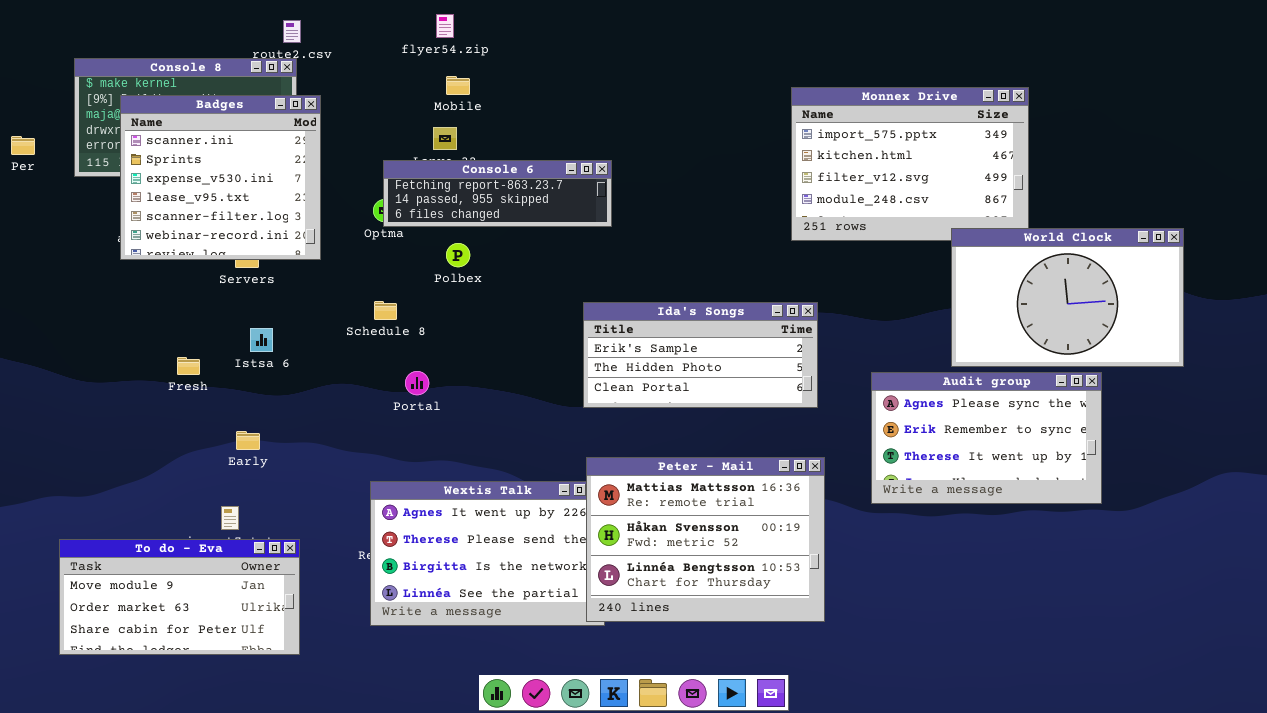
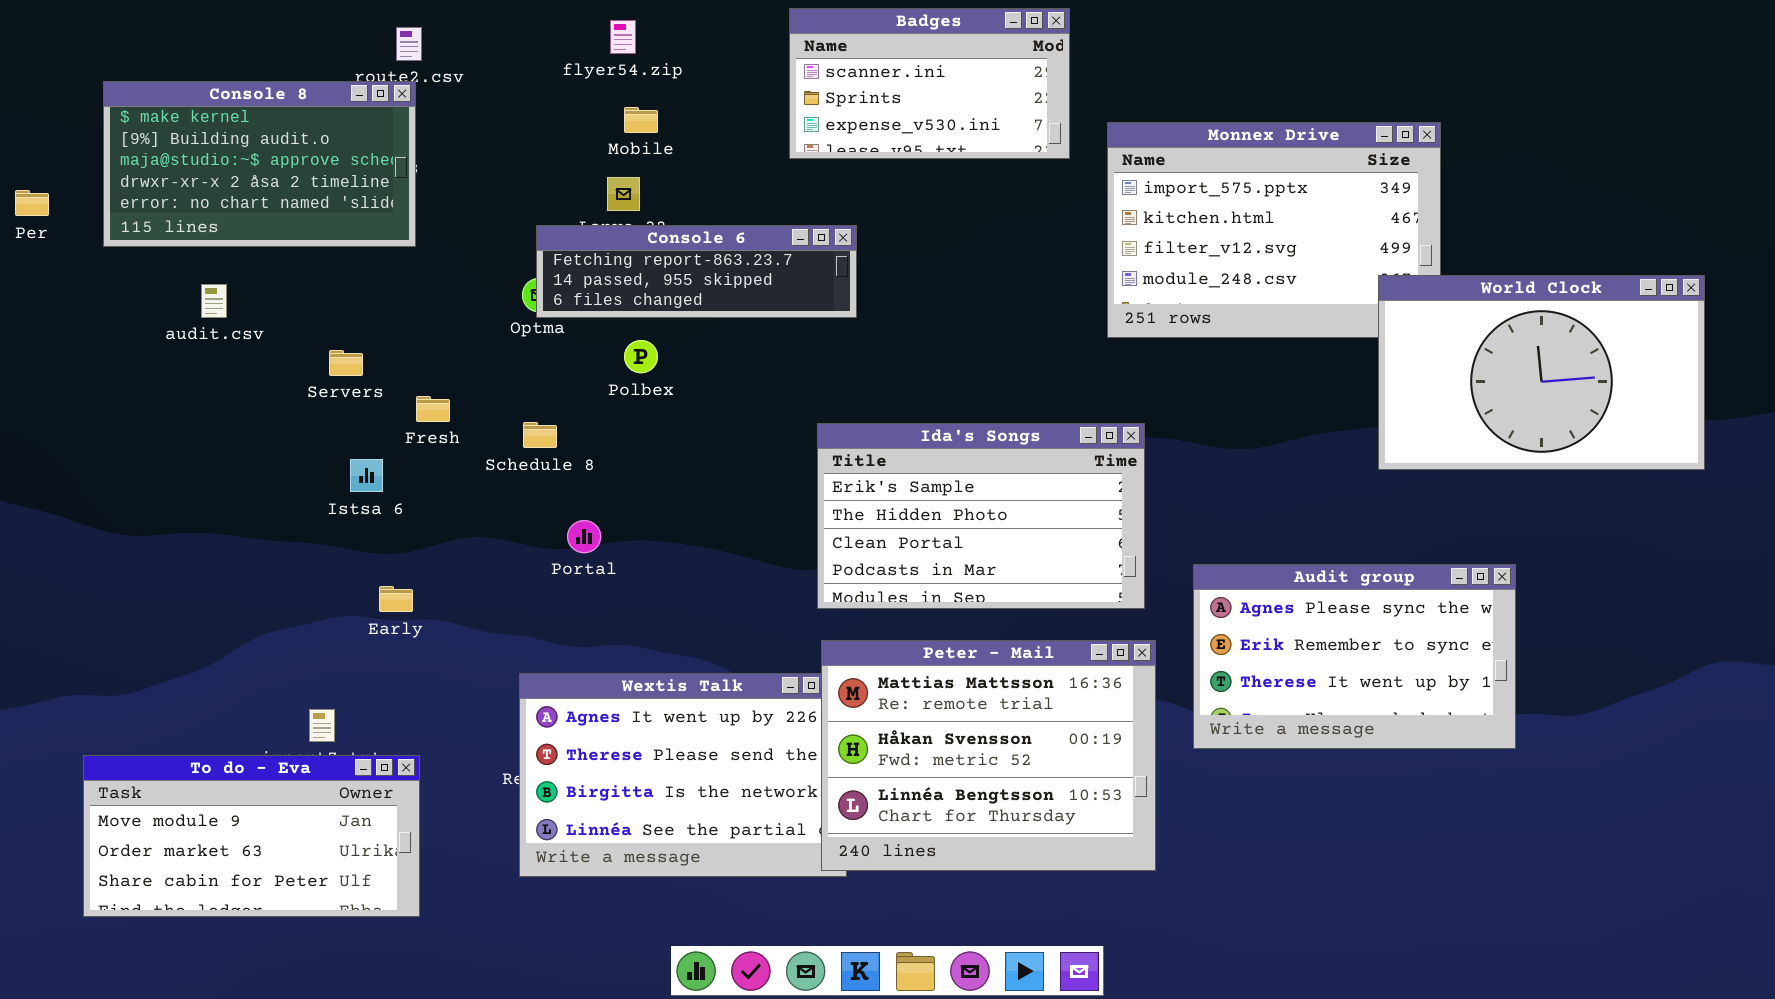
Badges: [120,95,321,260] -> [789,8,1070,159], moved, resized
World Clock: [951,228,1184,367] -> [1378,275,1705,470], moved
Ida's Songs: [583,302,818,408] -> [817,423,1145,609], resized
Fresh: [177,357,200,375] -> [416,396,450,422], moved
Audit group: [871,372,1102,504] -> [1193,564,1516,749], moved
Early: [236,431,260,450] -> [379,586,413,612], moved

